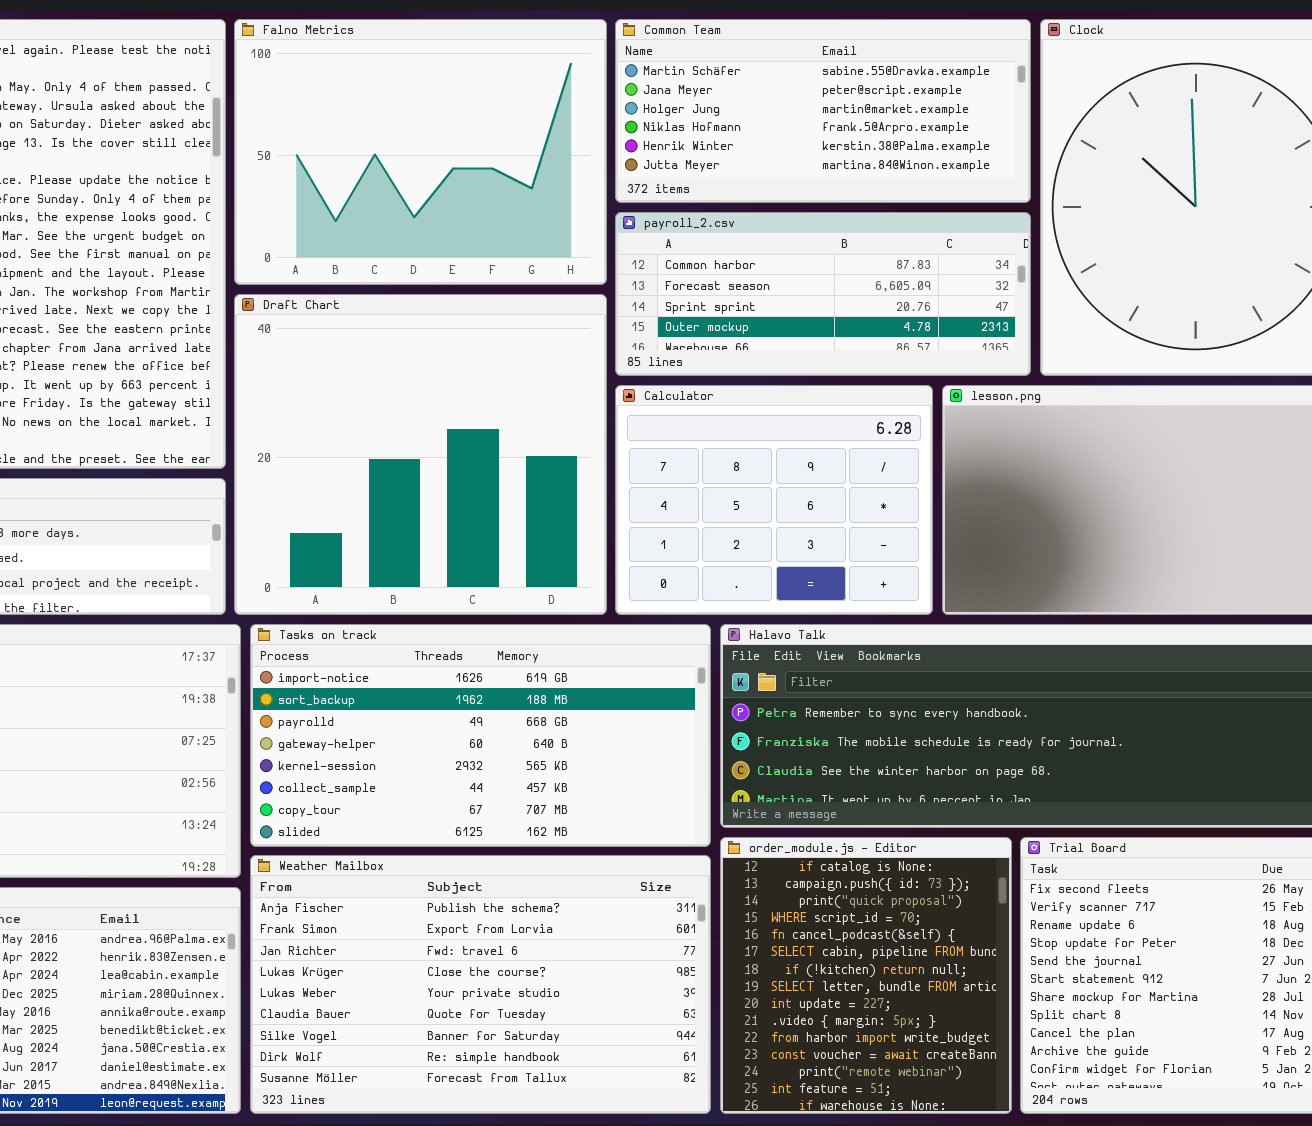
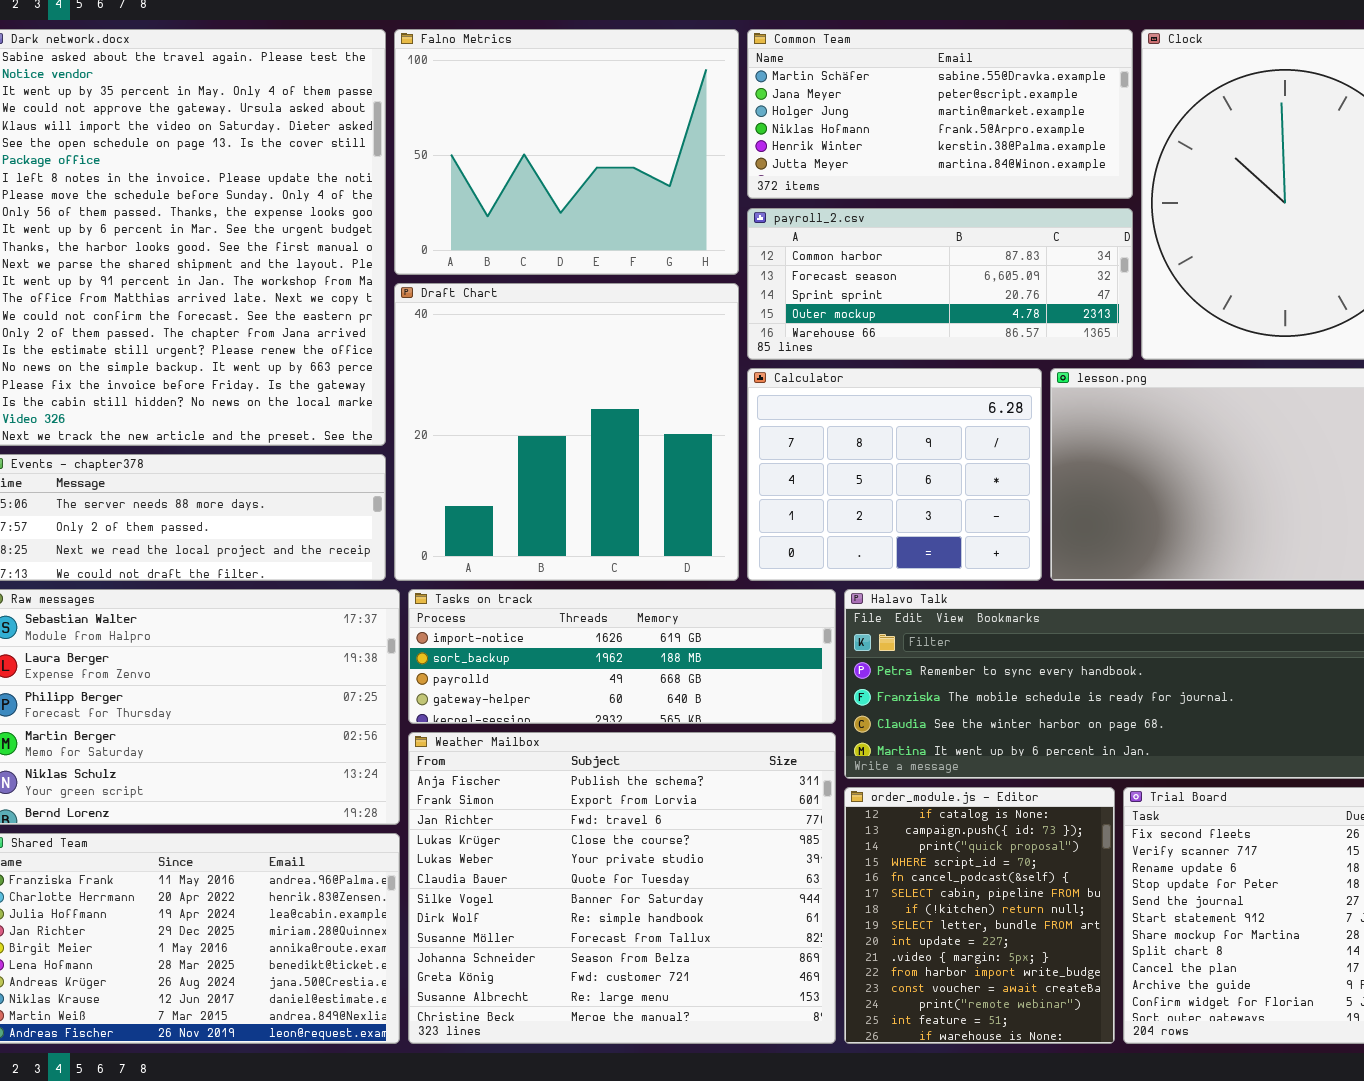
Tasks on track: [250,624,711,847] -> [408,589,836,724], resized
Weather Mailbox: [250,855,711,1114] -> [408,732,836,1044], resized

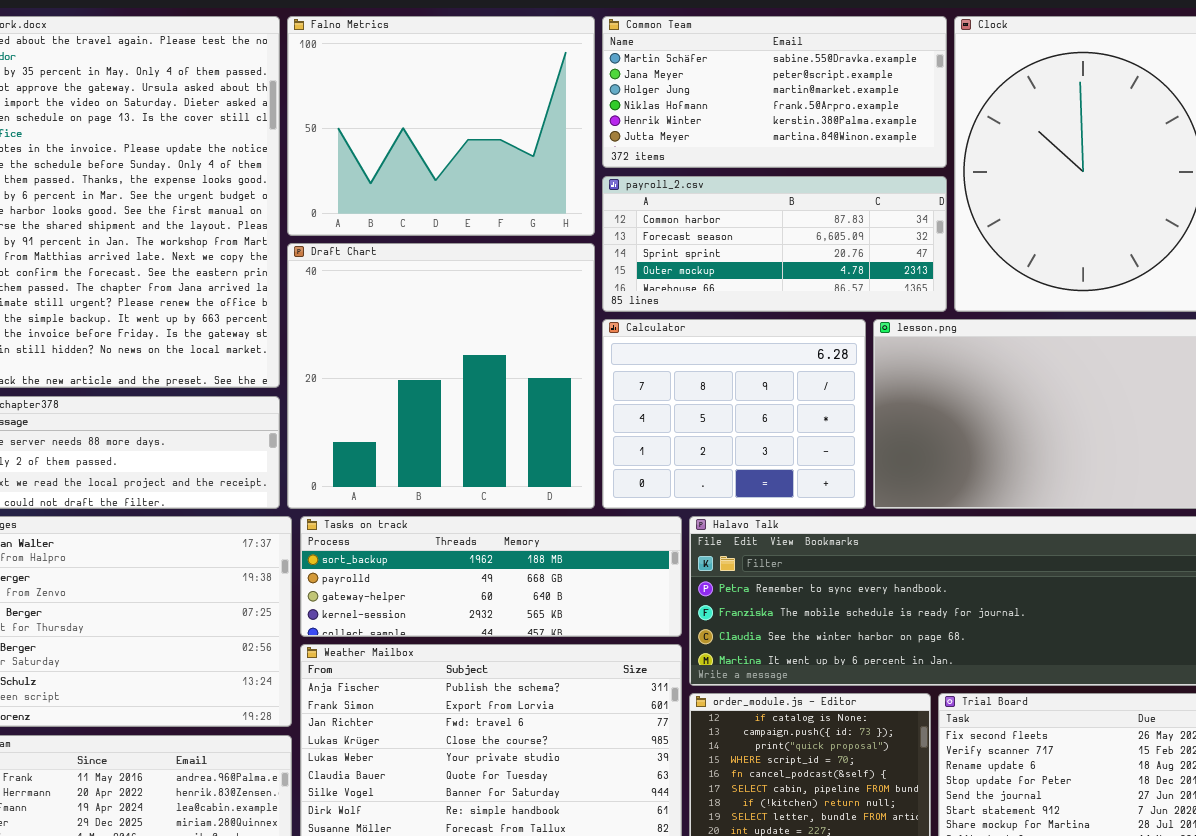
Tasks on track: [408,589,836,724] -> [300,516,682,637], scrolled down 1 row

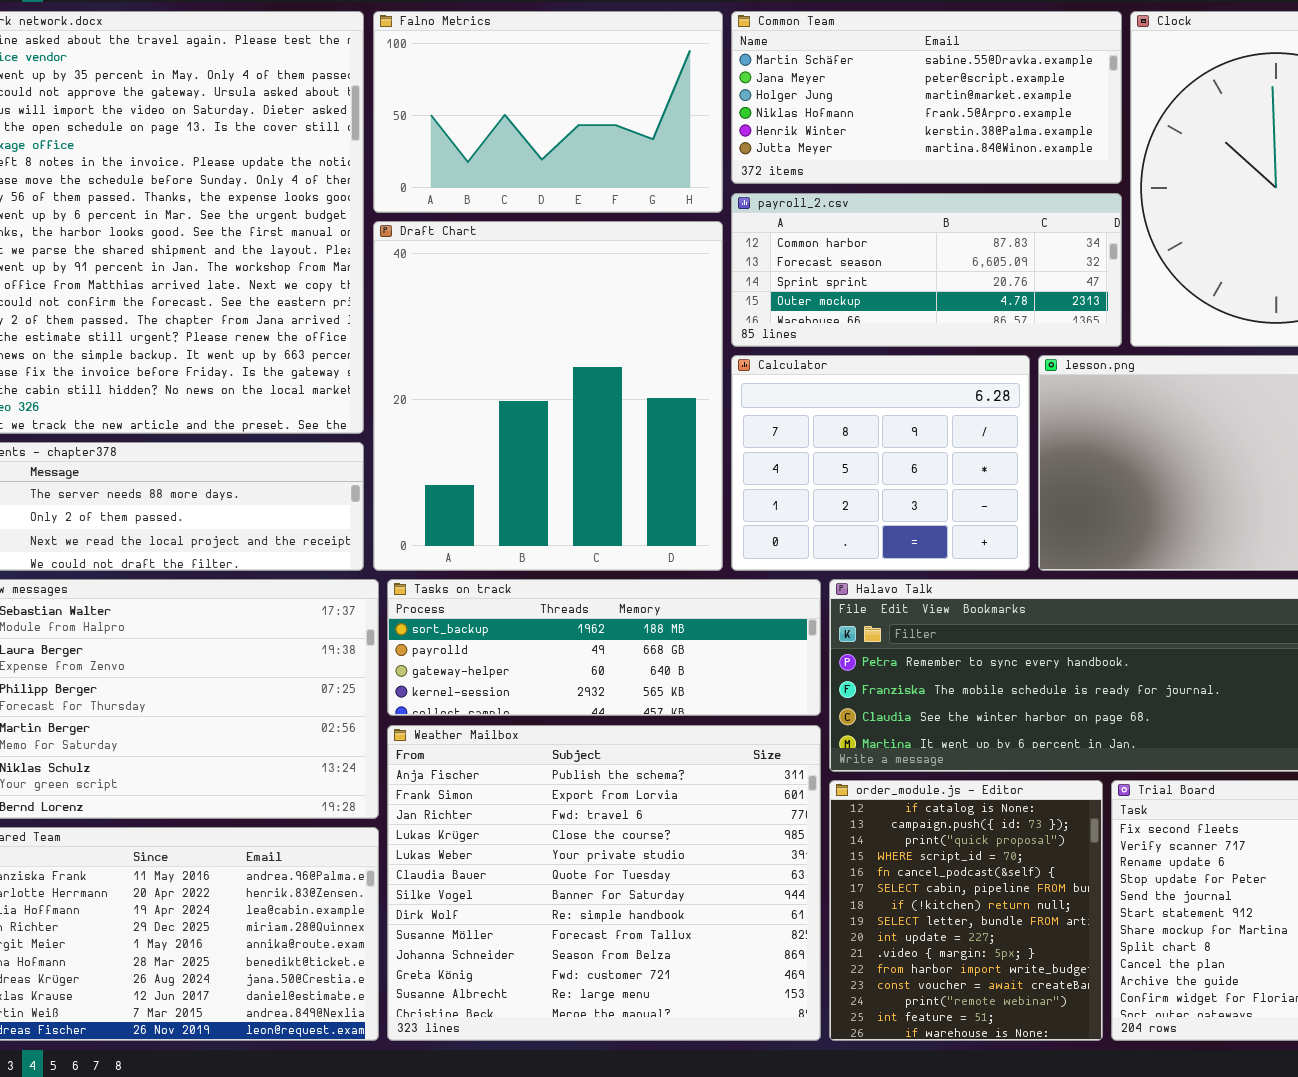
Falno Metrics: [287,16,595,236] -> [373,11,723,213], resized
Draft Chart: [287,243,595,509] -> [373,221,723,571], resized

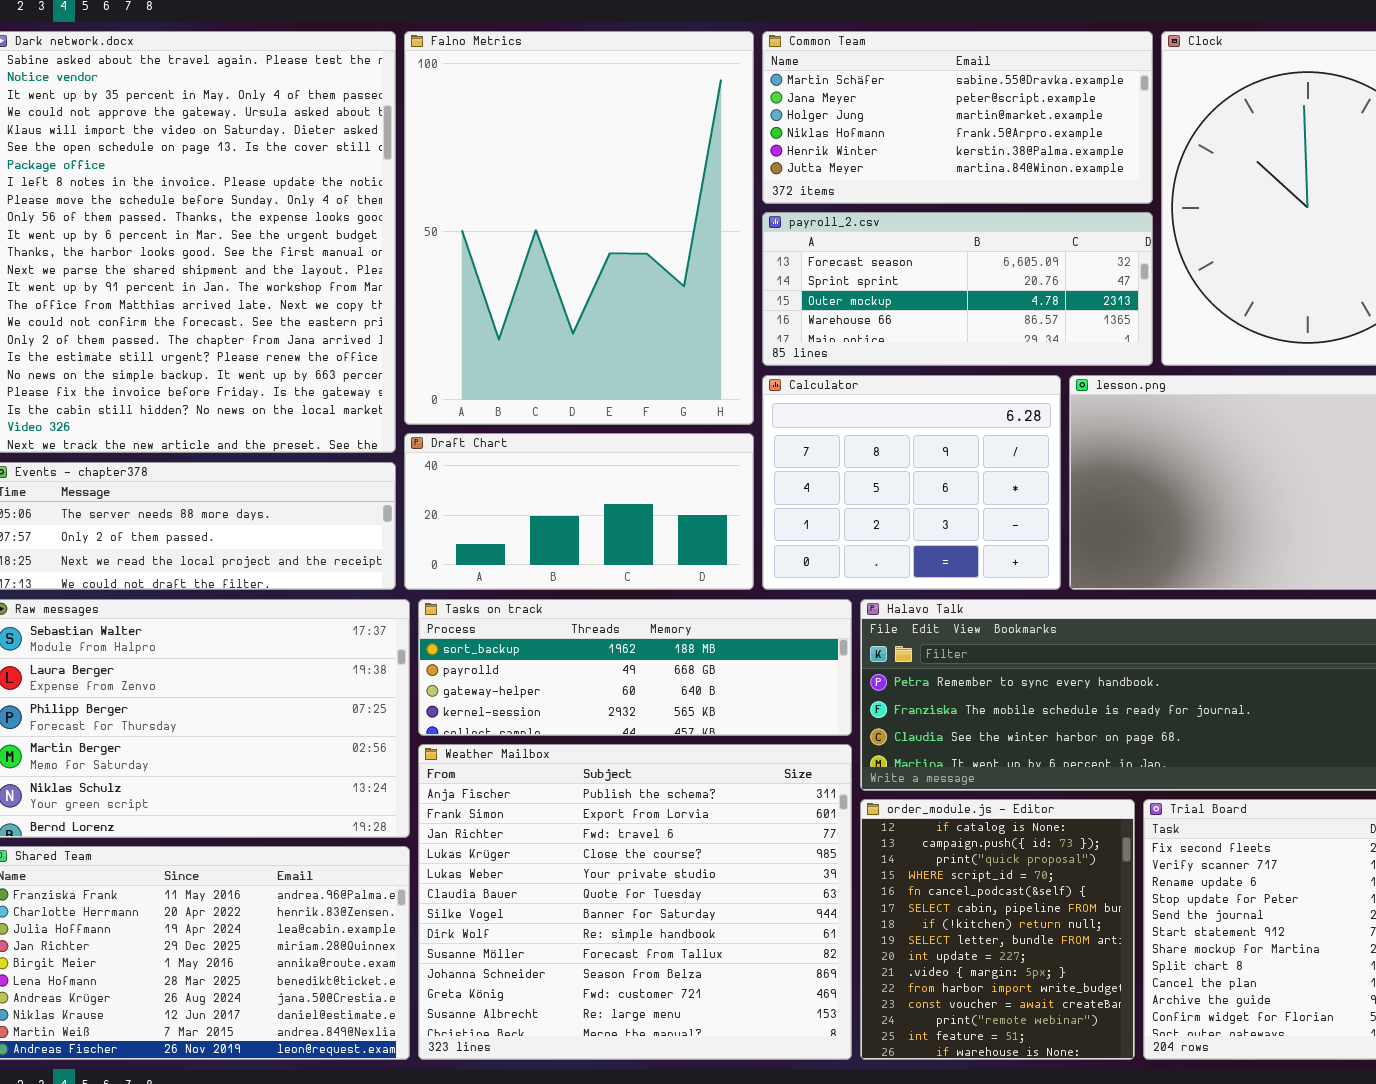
Falno Metrics: [373,11,723,213] -> [404,31,754,425], resized
payroll_2.csv: [731,193,1122,347] -> [762,212,1153,366], scrolled down 1 row
Draft Chart: [373,221,723,571] -> [404,433,754,590], resized

